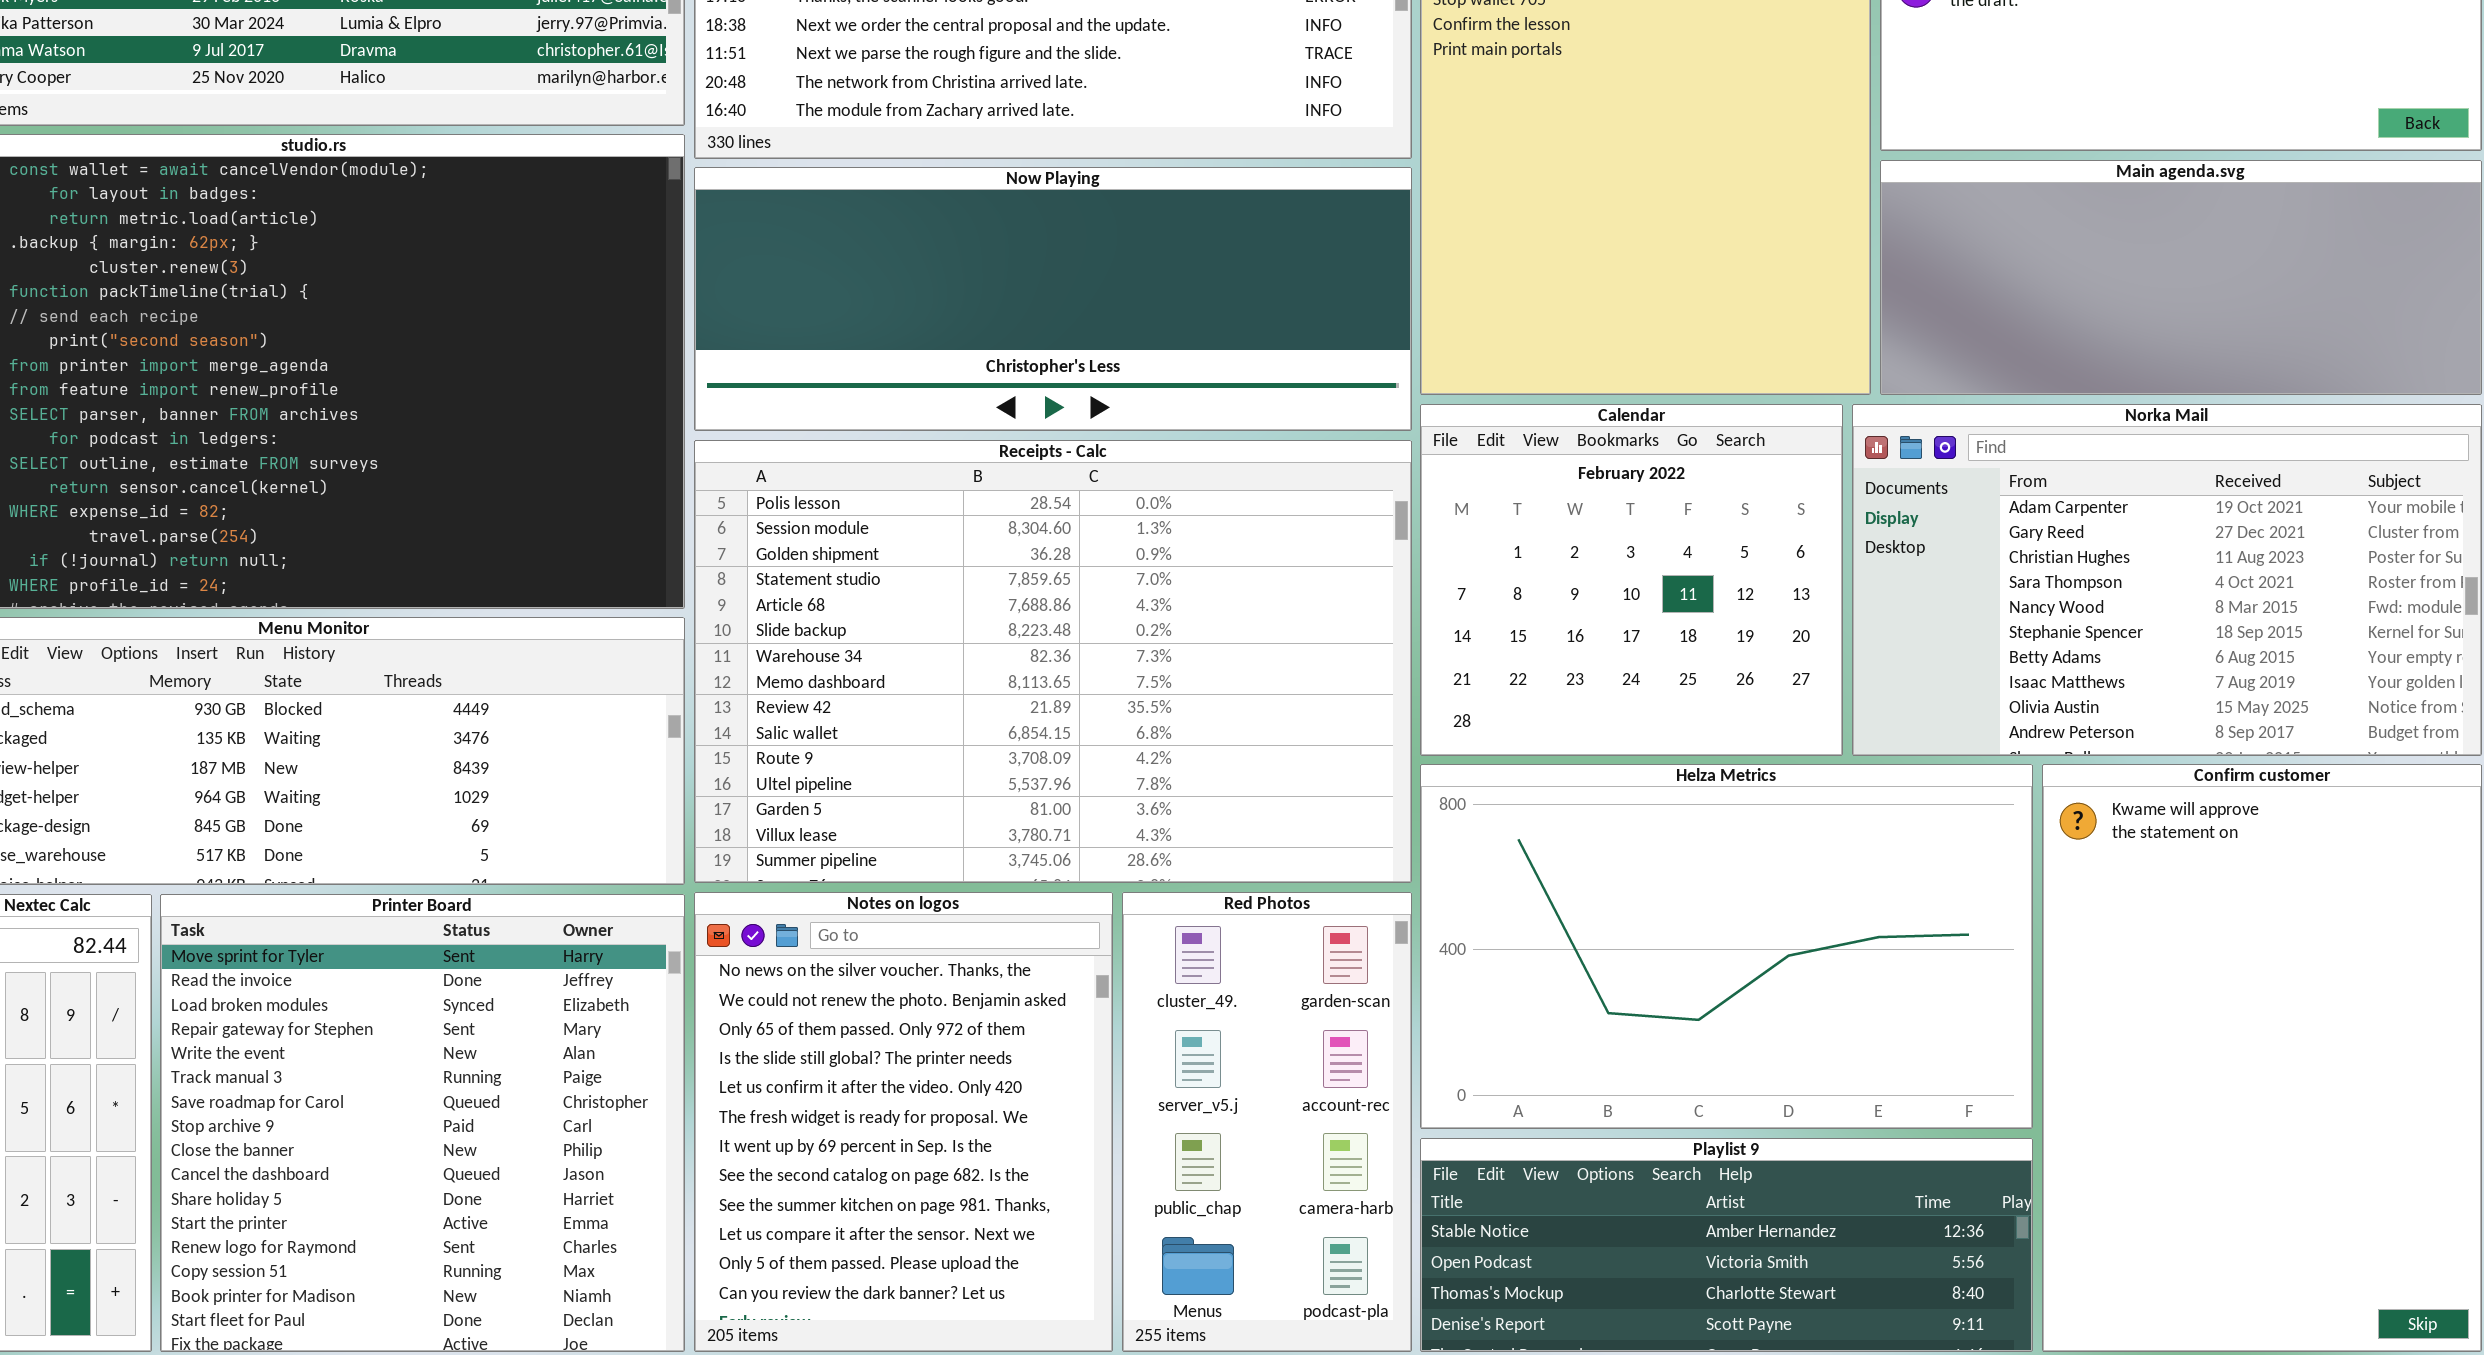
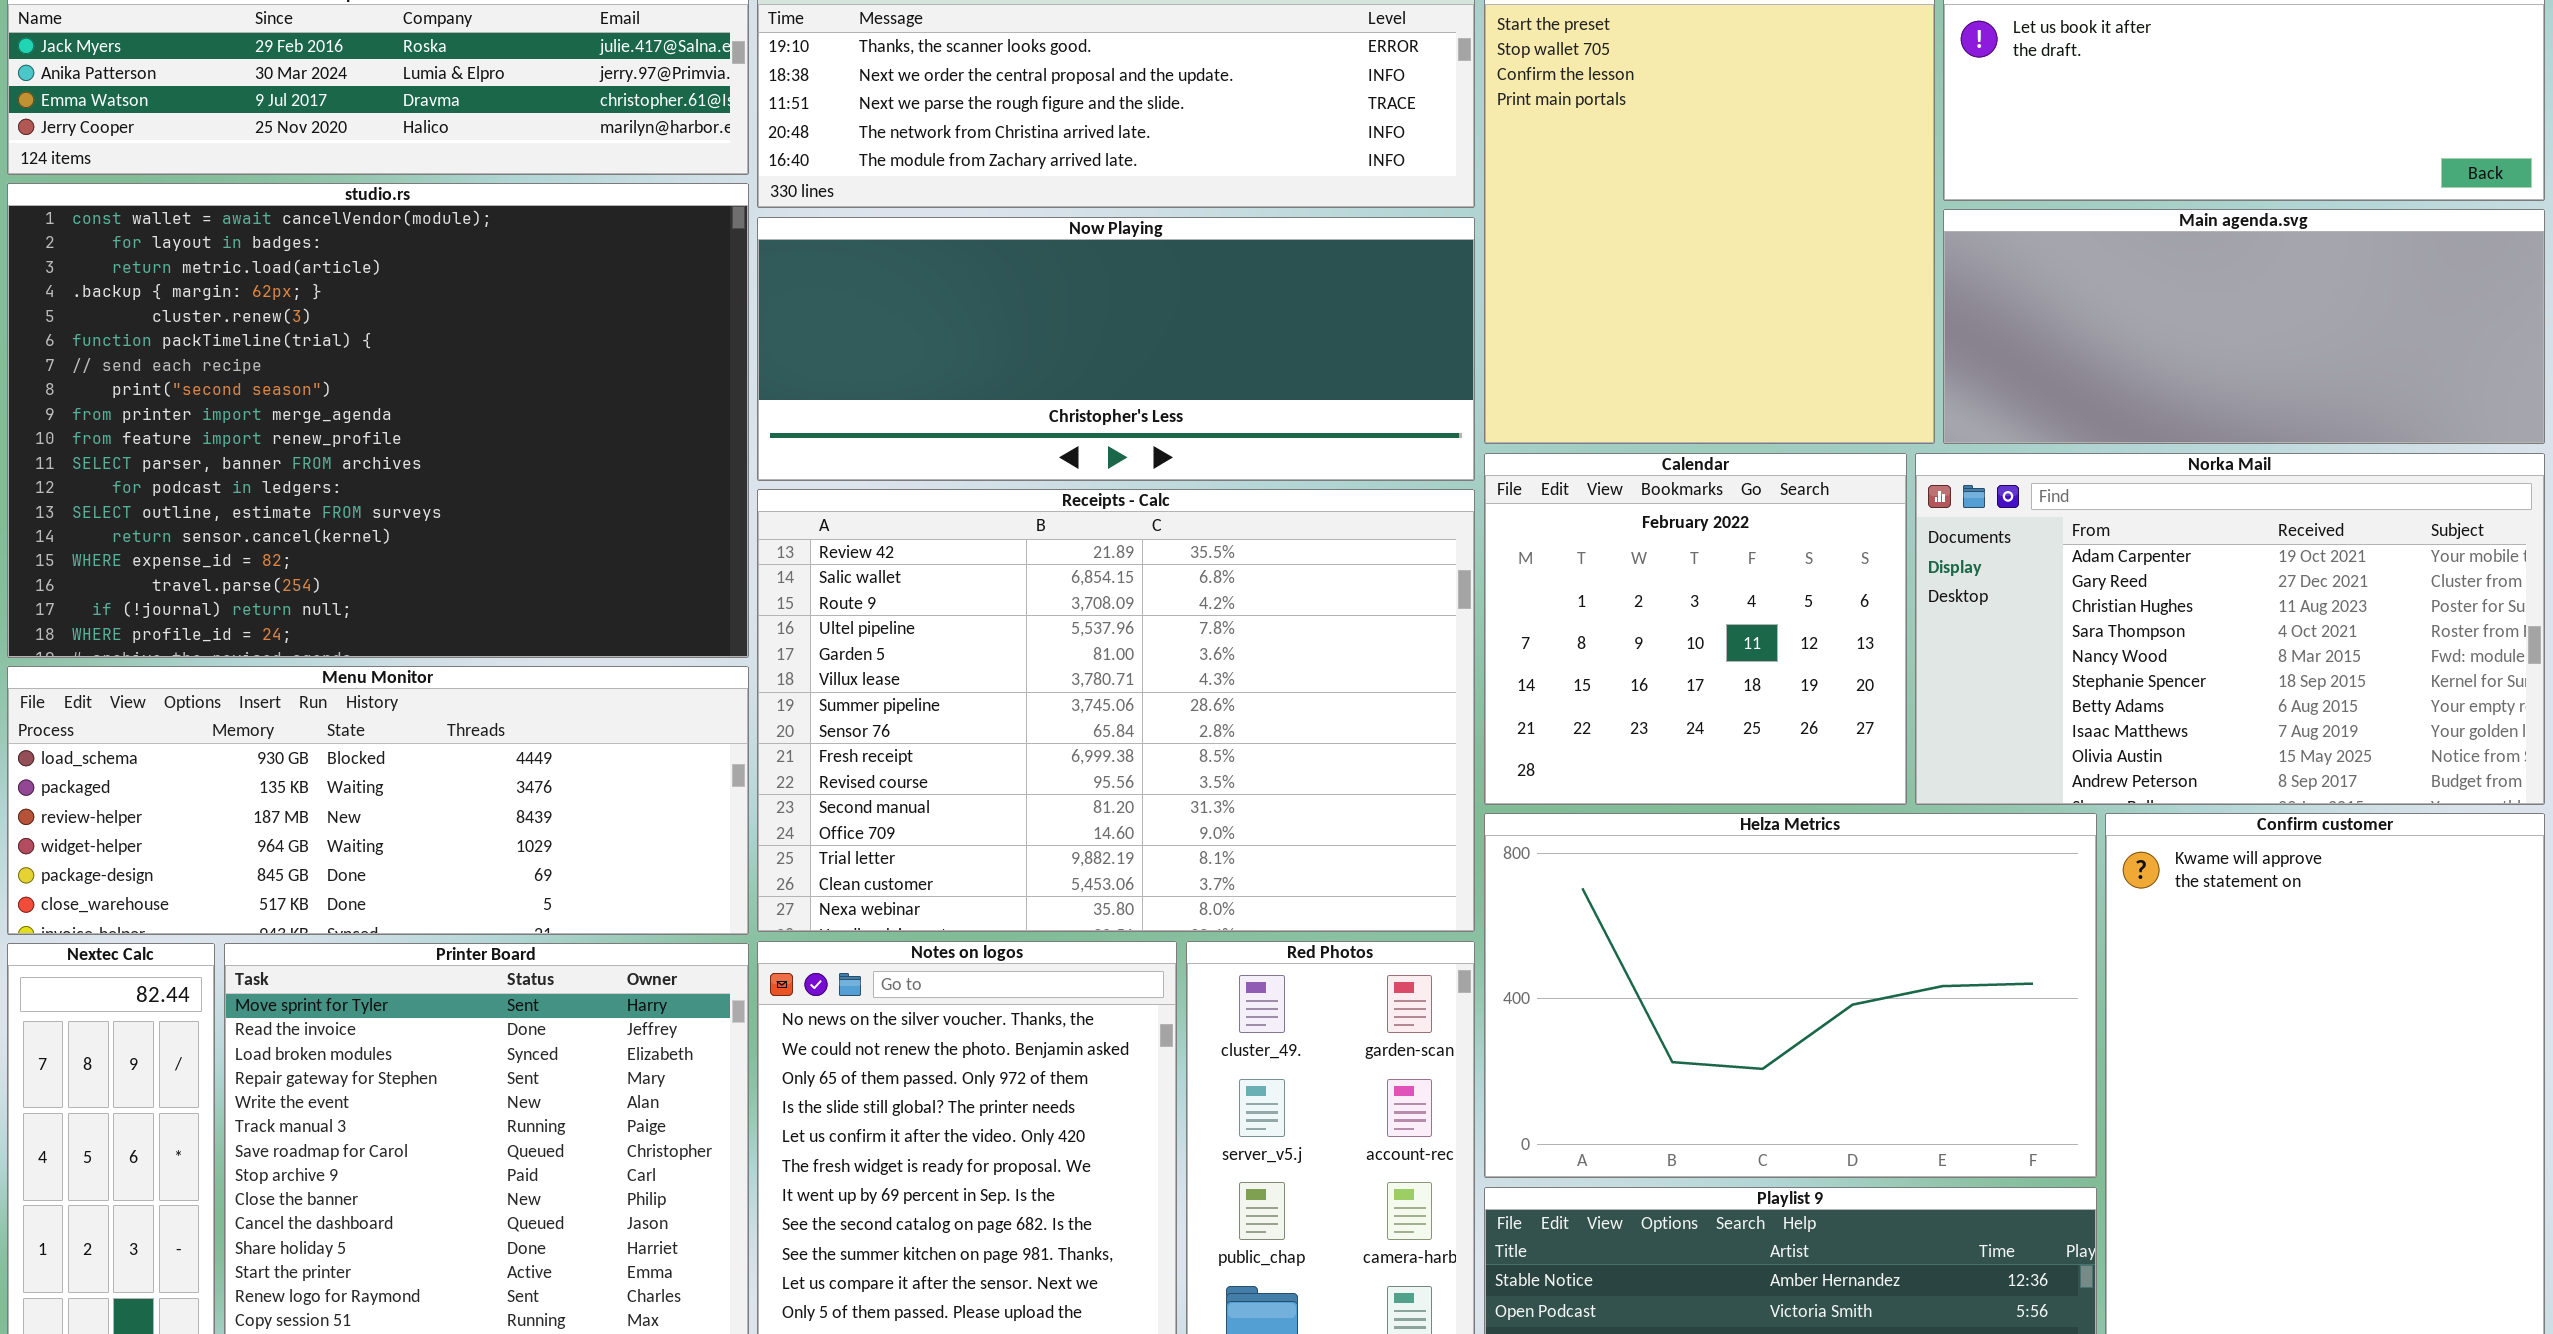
Receipts - Calc: [694,440,1412,883] -> [757,489,1475,932], scrolled down 8 rows

